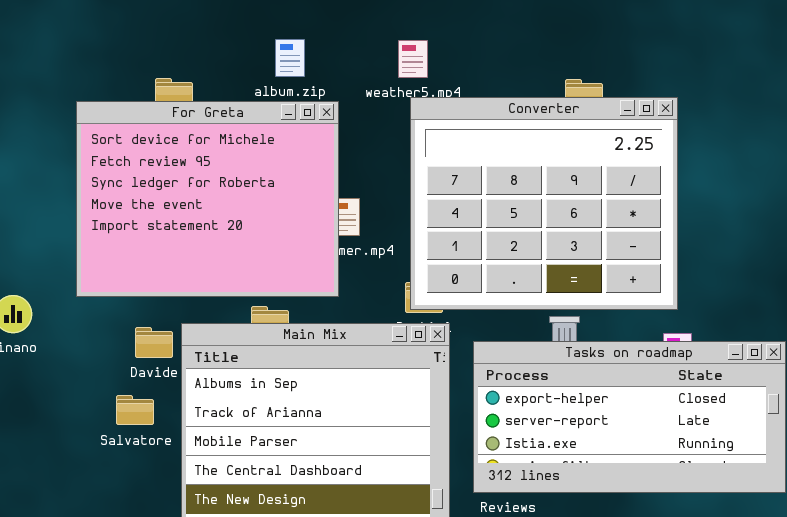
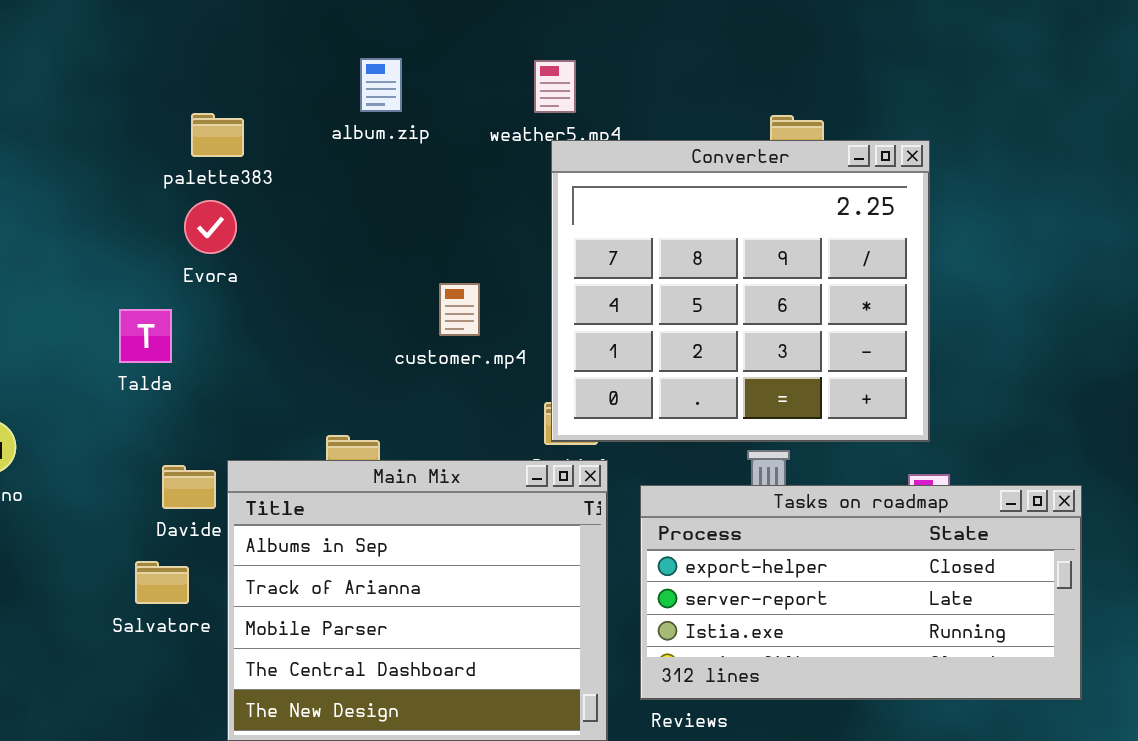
For Greta: [76,101,339,297] -> none, closed

